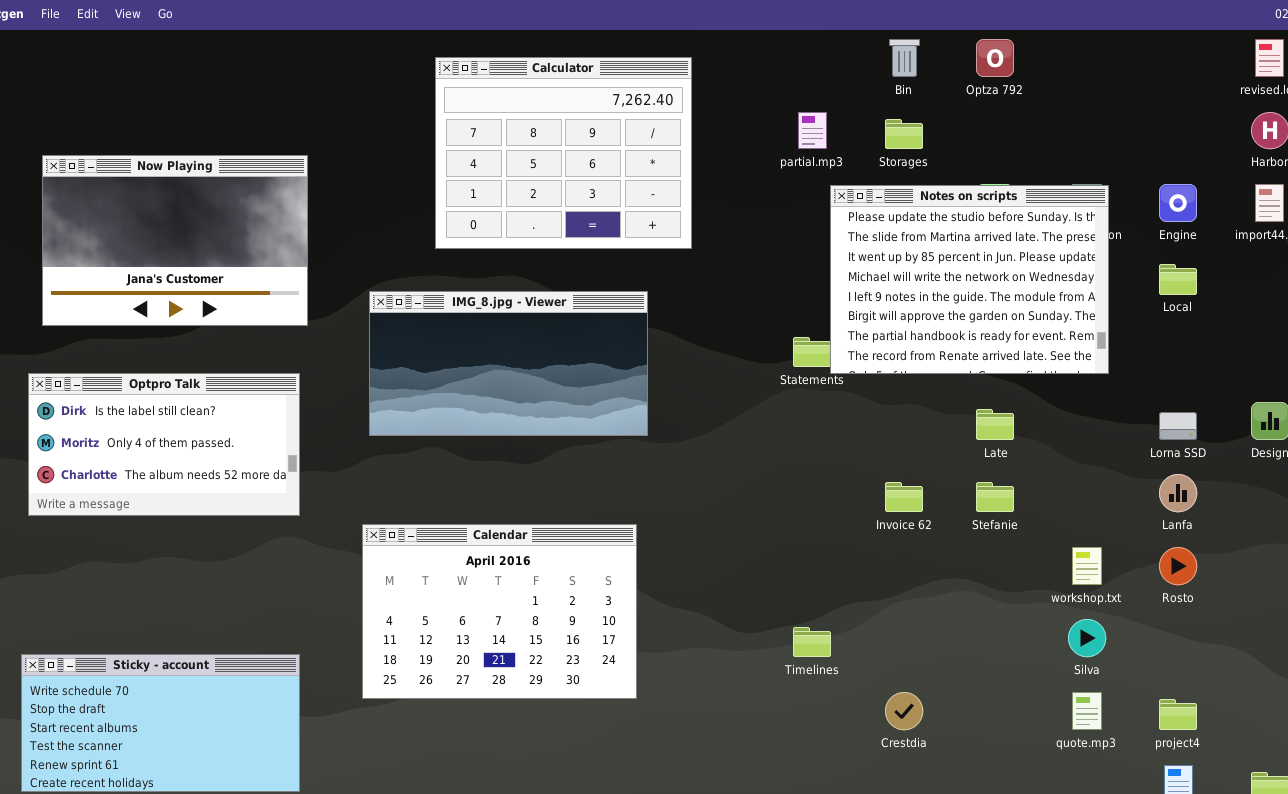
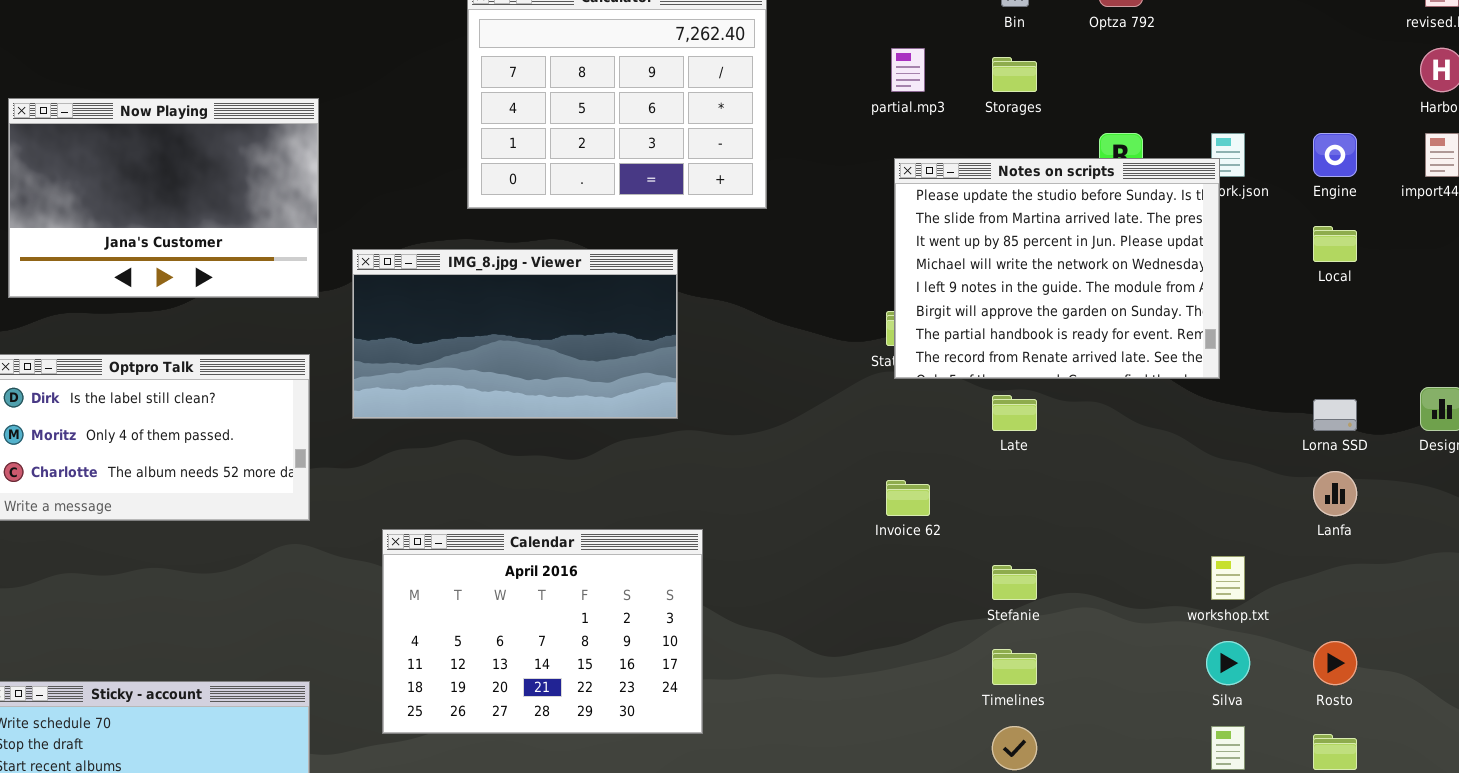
Notes on scripts: [830,185,1109,374] -> [894,158,1220,379], moved
IMG_8.jpg - Viewer: [369,291,648,436] -> [352,249,678,419], moved
Late: [976,409,1014,440] -> [992,395,1037,431], moved
Invoice 62: [885,482,923,512] -> [886,480,930,516], moved
Stefanie: [976,482,1014,512] -> [992,565,1037,600], moved
Rosto: [1159,547,1197,585] -> [1313,641,1357,685], moved
Timelines: [793,627,831,657] -> [992,649,1037,685], moved

